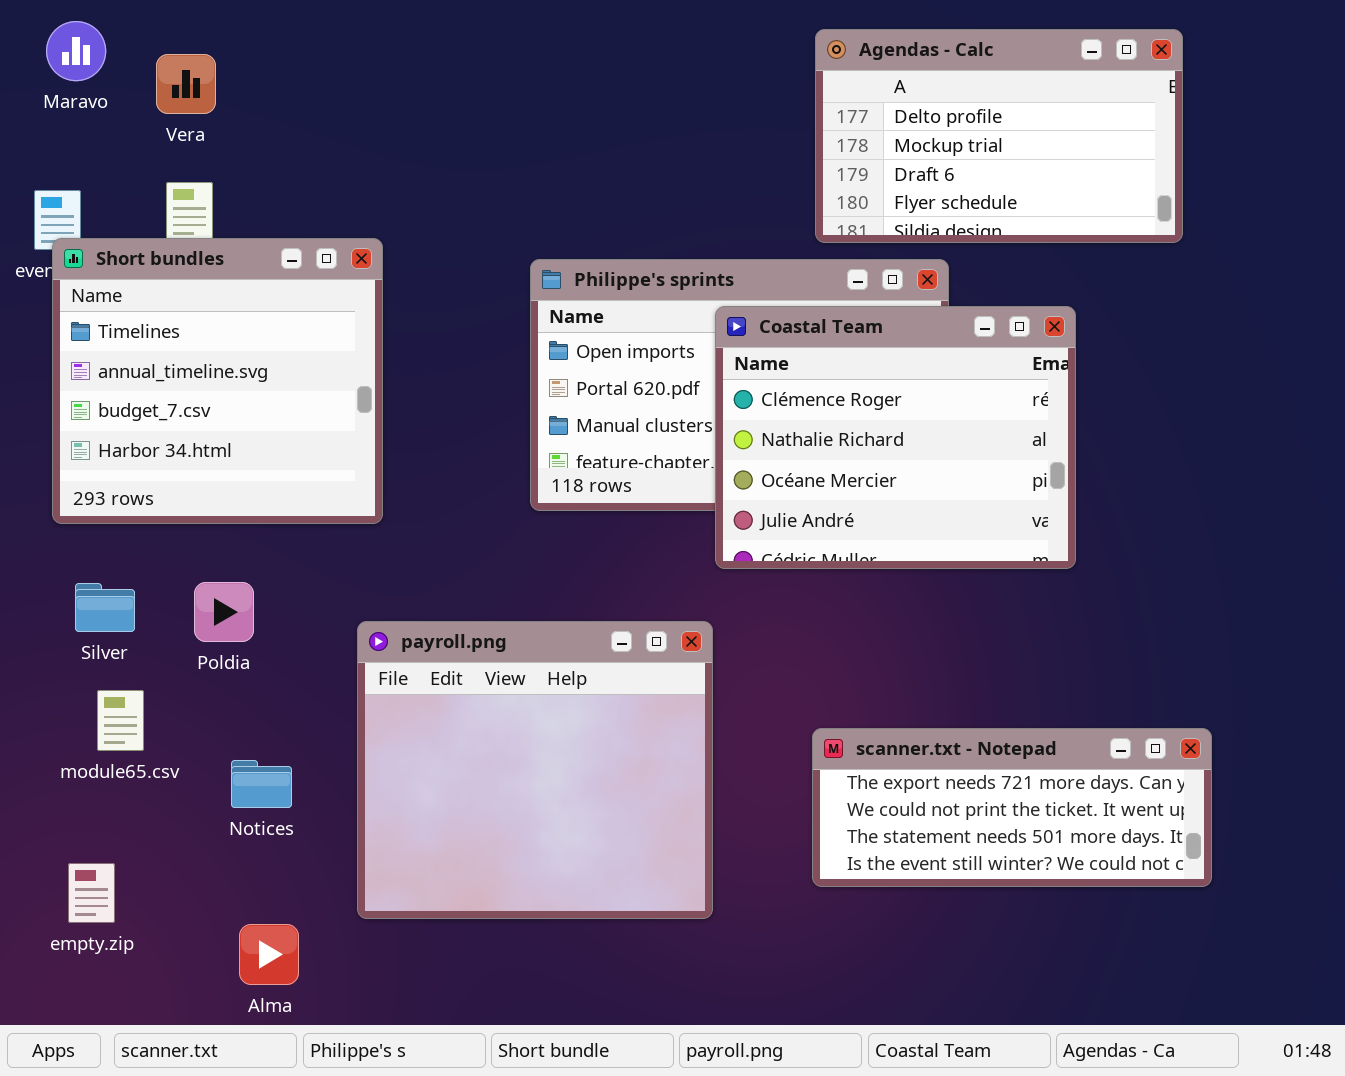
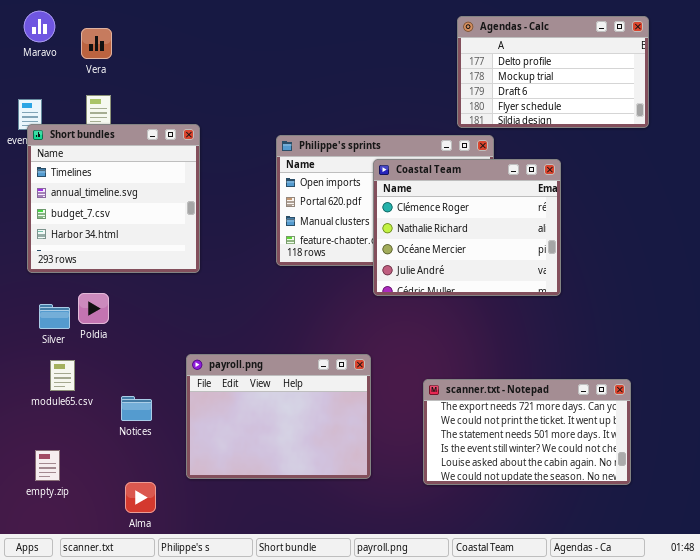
Agendas - Calc: [815,29,1183,243] -> [457,16,649,128], moved
Poldia: [194,582,254,642] -> [78,293,109,324], moved
payroll.png: [357,621,713,919] -> [186,354,371,479], resized
scanner.txt - Notepad: [812,728,1212,887] -> [423,379,631,485], resized

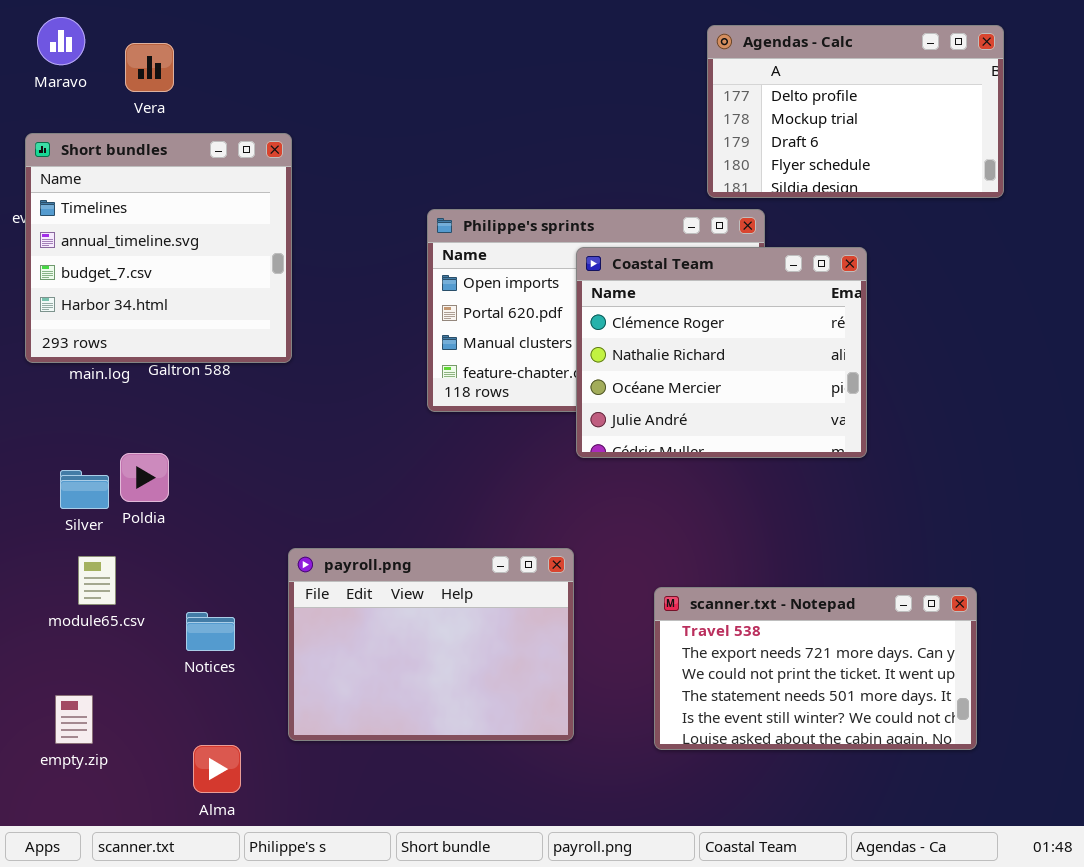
Short bundles: [27,124,200,273] -> [25,133,292,363], moved
scanner.txt - Notepad: [423,379,631,485] -> [654,587,977,750], scrolled up 1 row

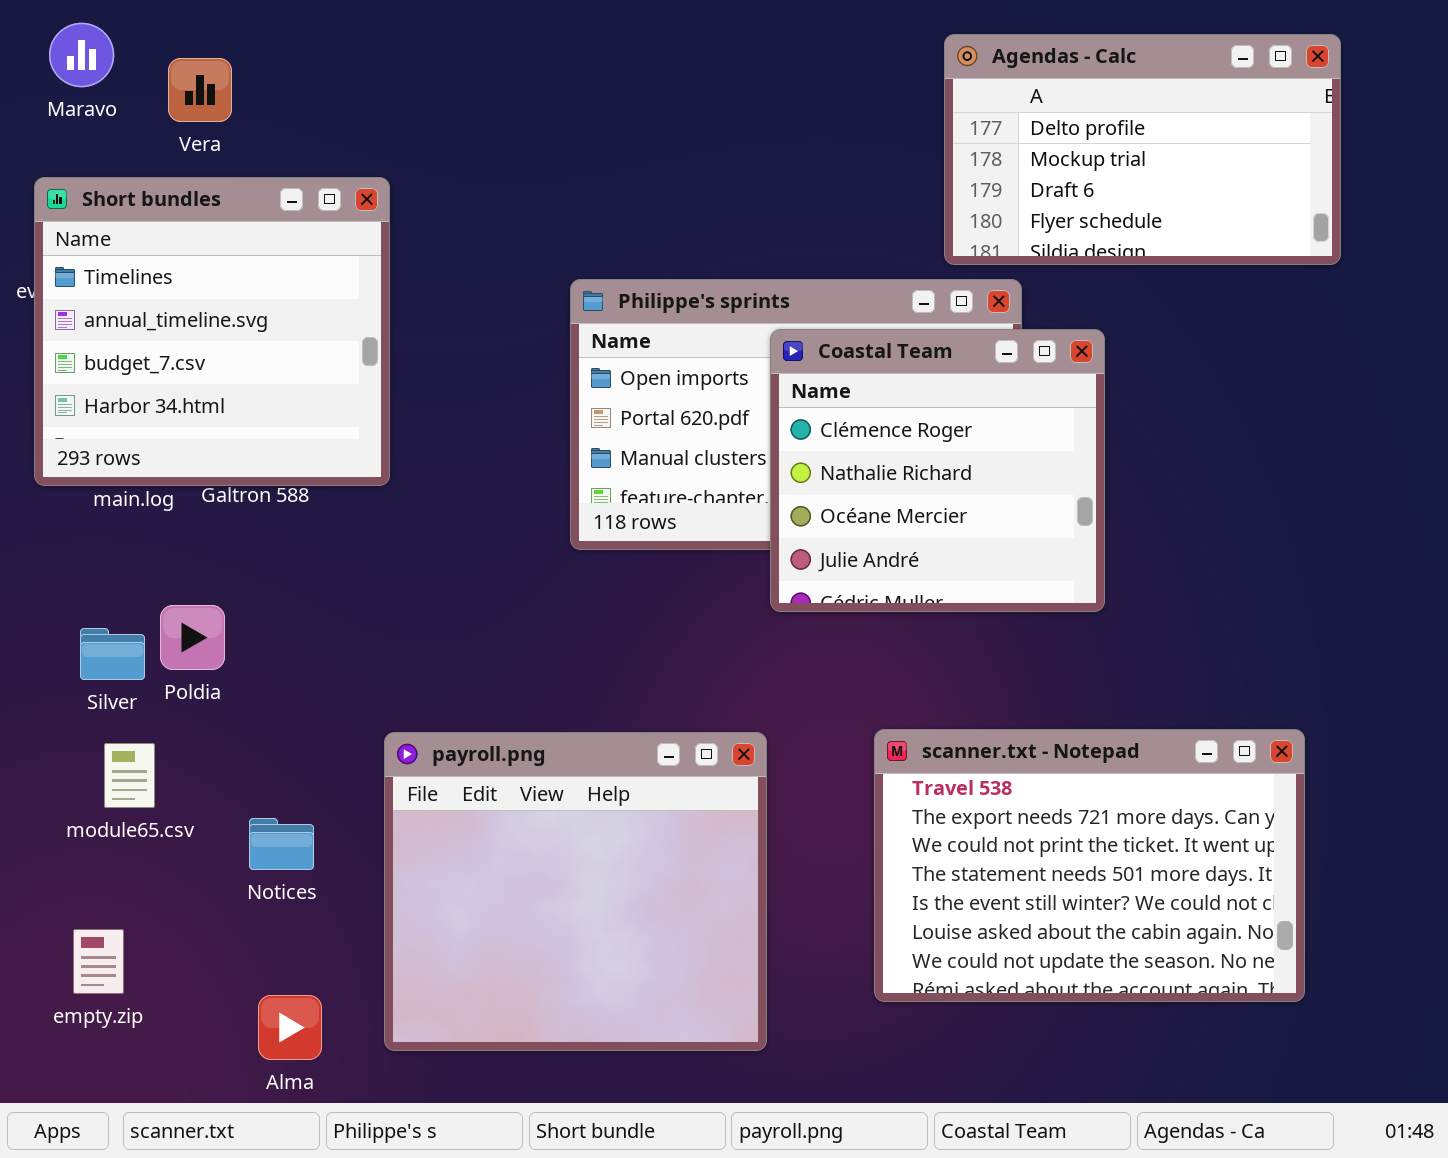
Coastal Team: [576,247,867,458] -> [770,329,1105,612], resized
payroll.png: [288,548,574,741] -> [384,732,767,1051], resized
scanner.txt - Notepad: [654,587,977,750] -> [874,729,1305,1002], resized

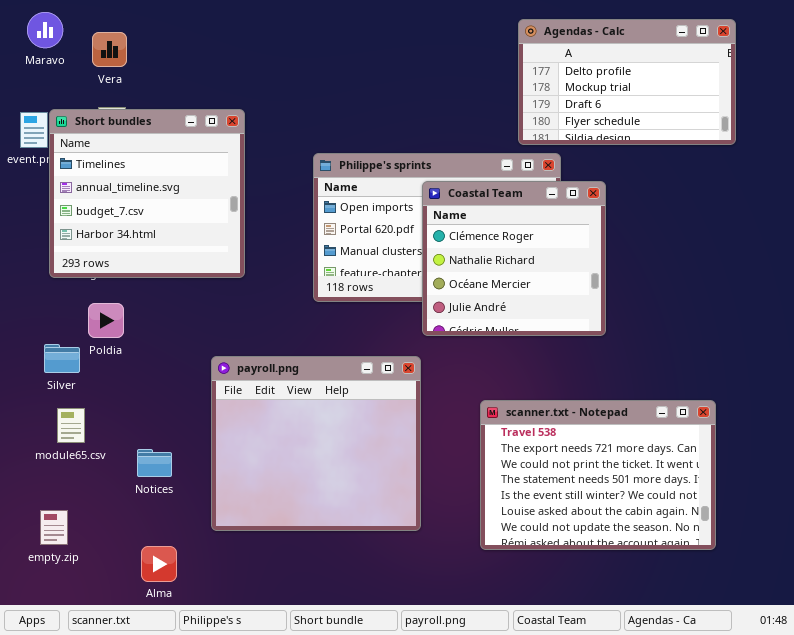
Short bundles: [34,177,390,486] -> [49,109,245,278], moved
Poldia: [160,605,225,670] -> [88,303,124,338], moved
payroll.png: [384,732,767,1051] -> [211,356,421,531], moved

